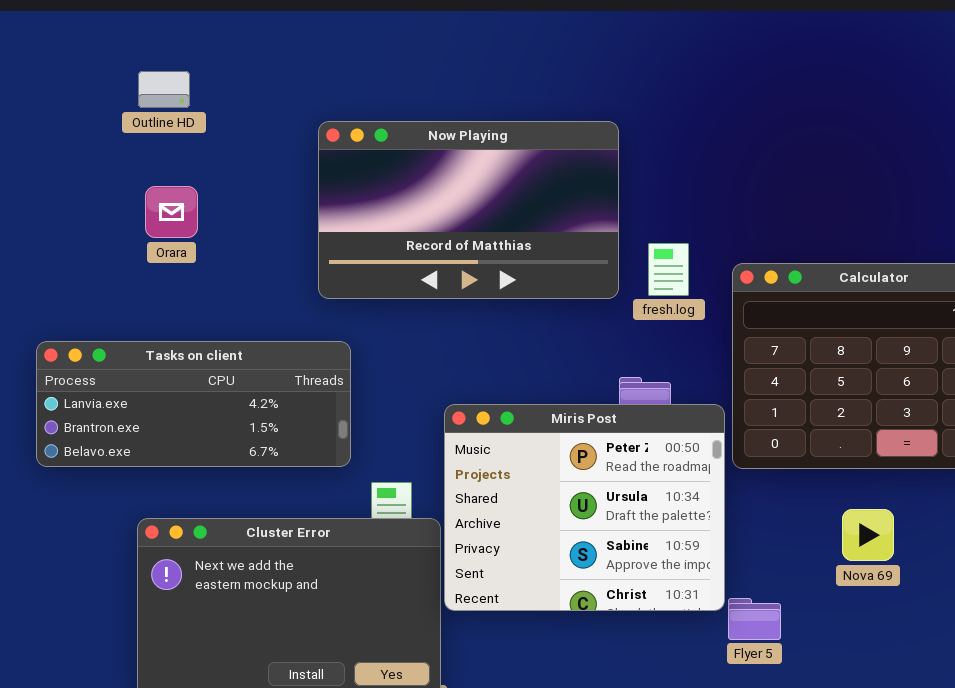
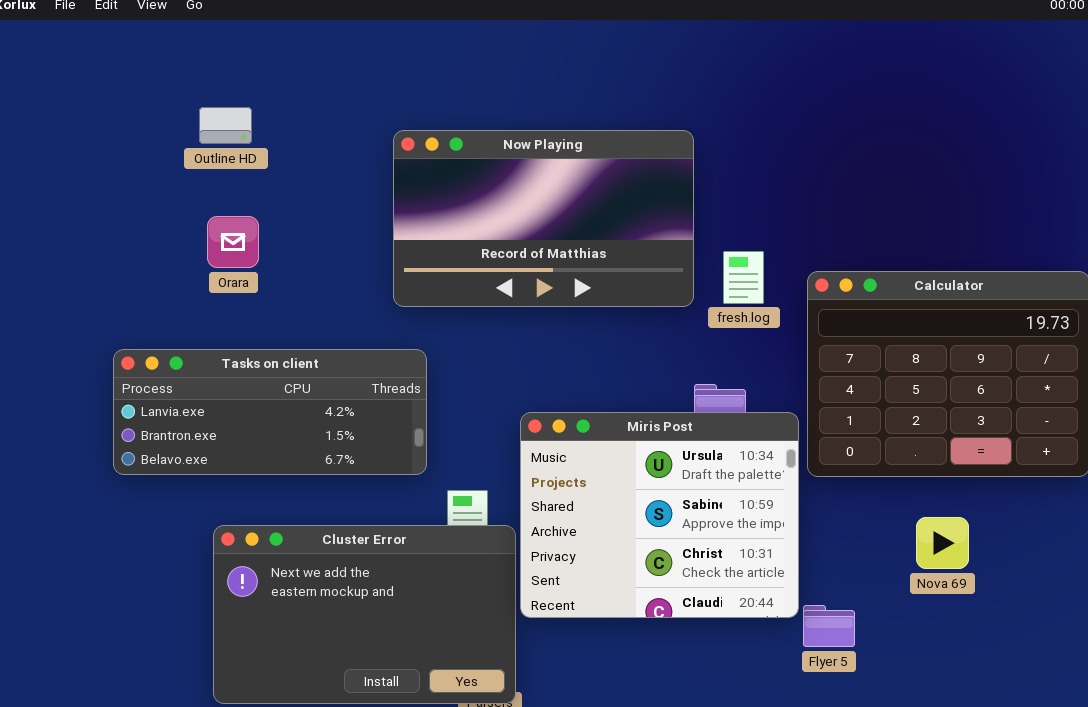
Outline HD: [138,71,190,108] -> [199,107,252,144], moved
Orara: [145,186,198,238] -> [207,216,259,268], moved
Miris Post: [444,404,725,611] -> [520,412,799,618], scrolled down 1 row

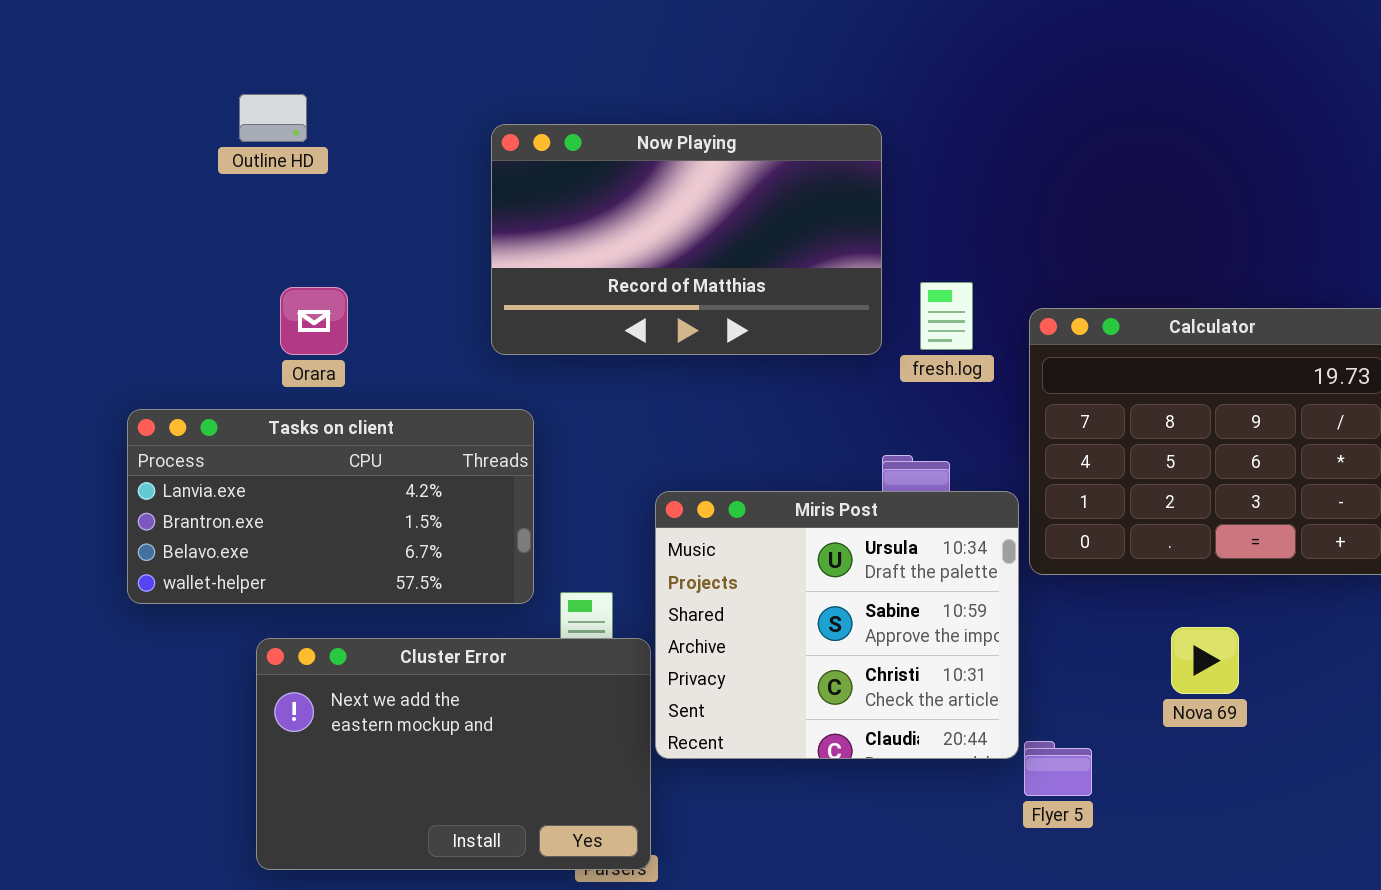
Orara: [207,216,259,268] -> [280,287,348,355], moved
Tasks on client: [113,349,427,475] -> [127,409,534,604], resized

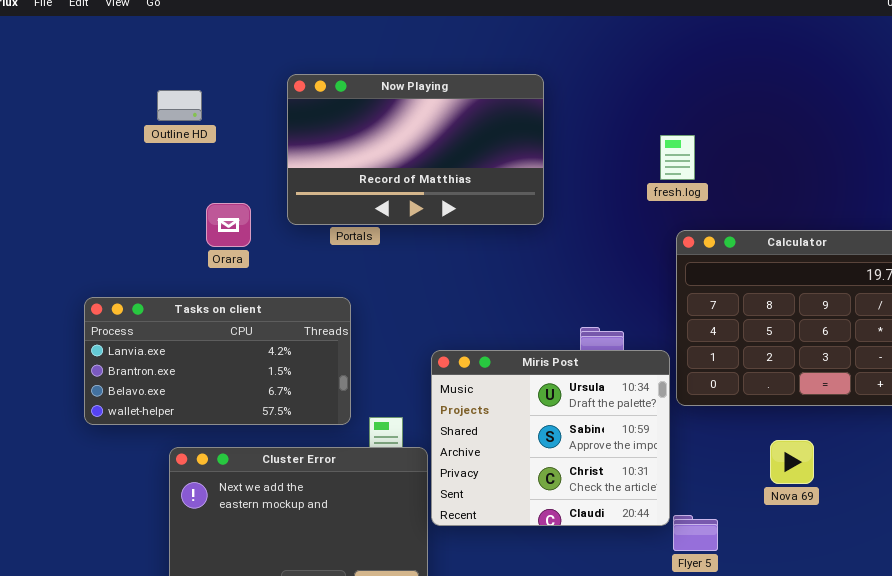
Now Playing: [491,124,882,355] -> [287,74,544,225], moved
fresh.log: [920,282,973,350] -> [660,135,695,180], moved
Orara: [280,287,348,355] -> [206,203,251,247], moved

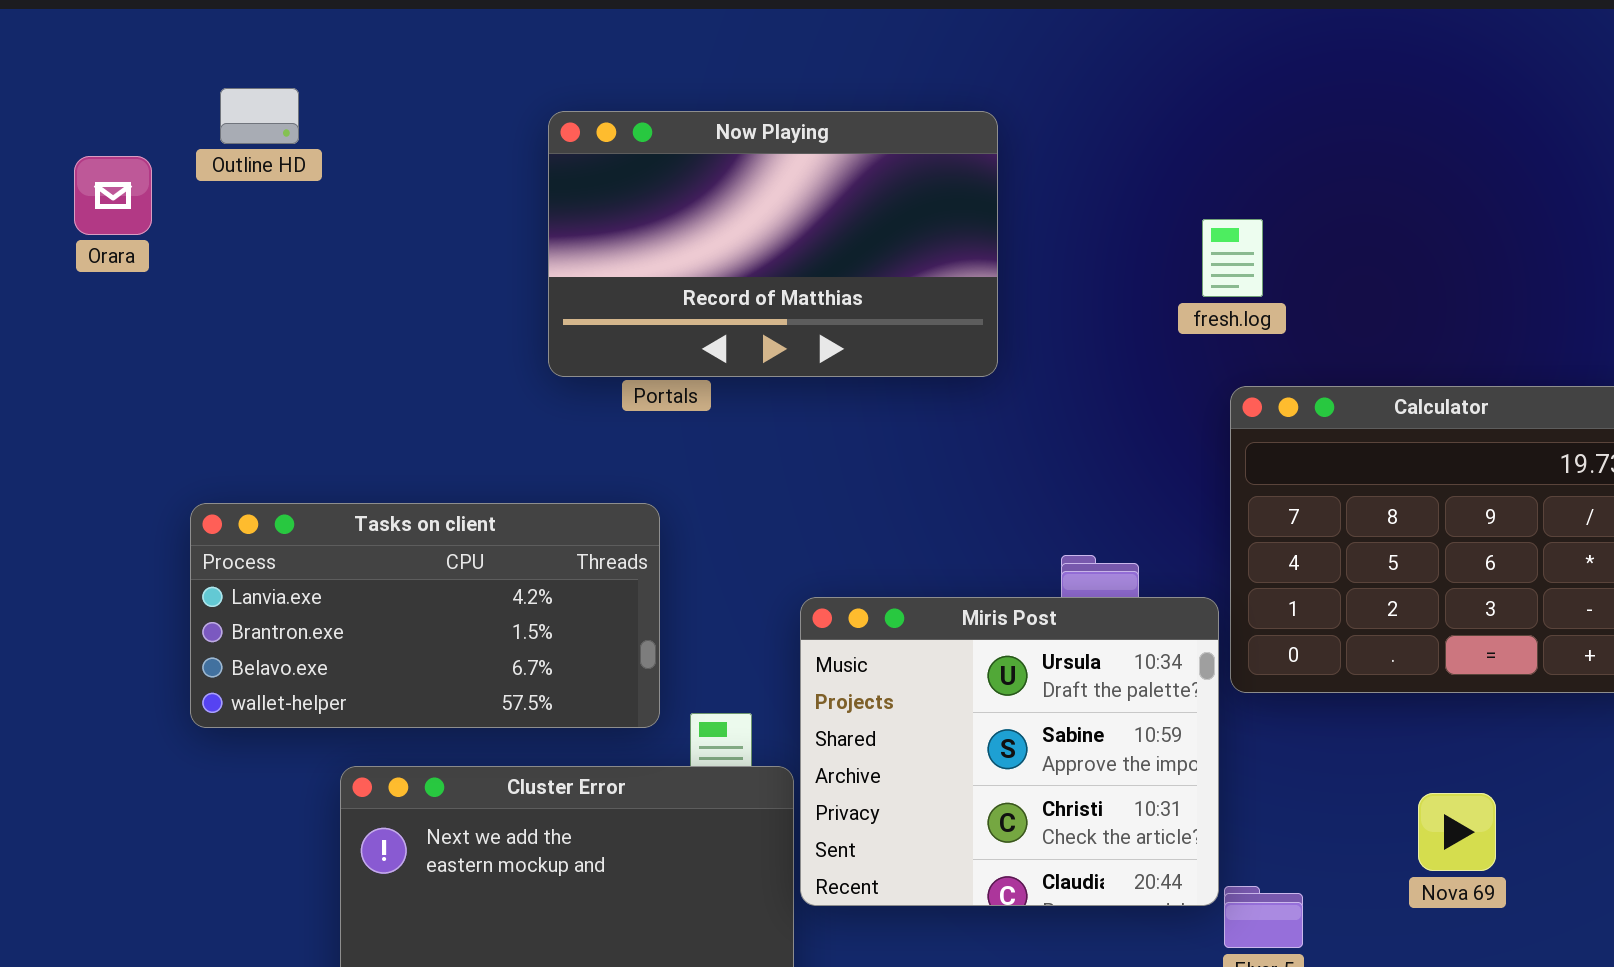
Outline HD: [157,90,202,121] -> [220,88,299,144], moved
Orara: [206,203,251,247] -> [74,156,152,235], moved
Nova 69: [770,440,814,484] -> [1418,793,1496,871], moved

